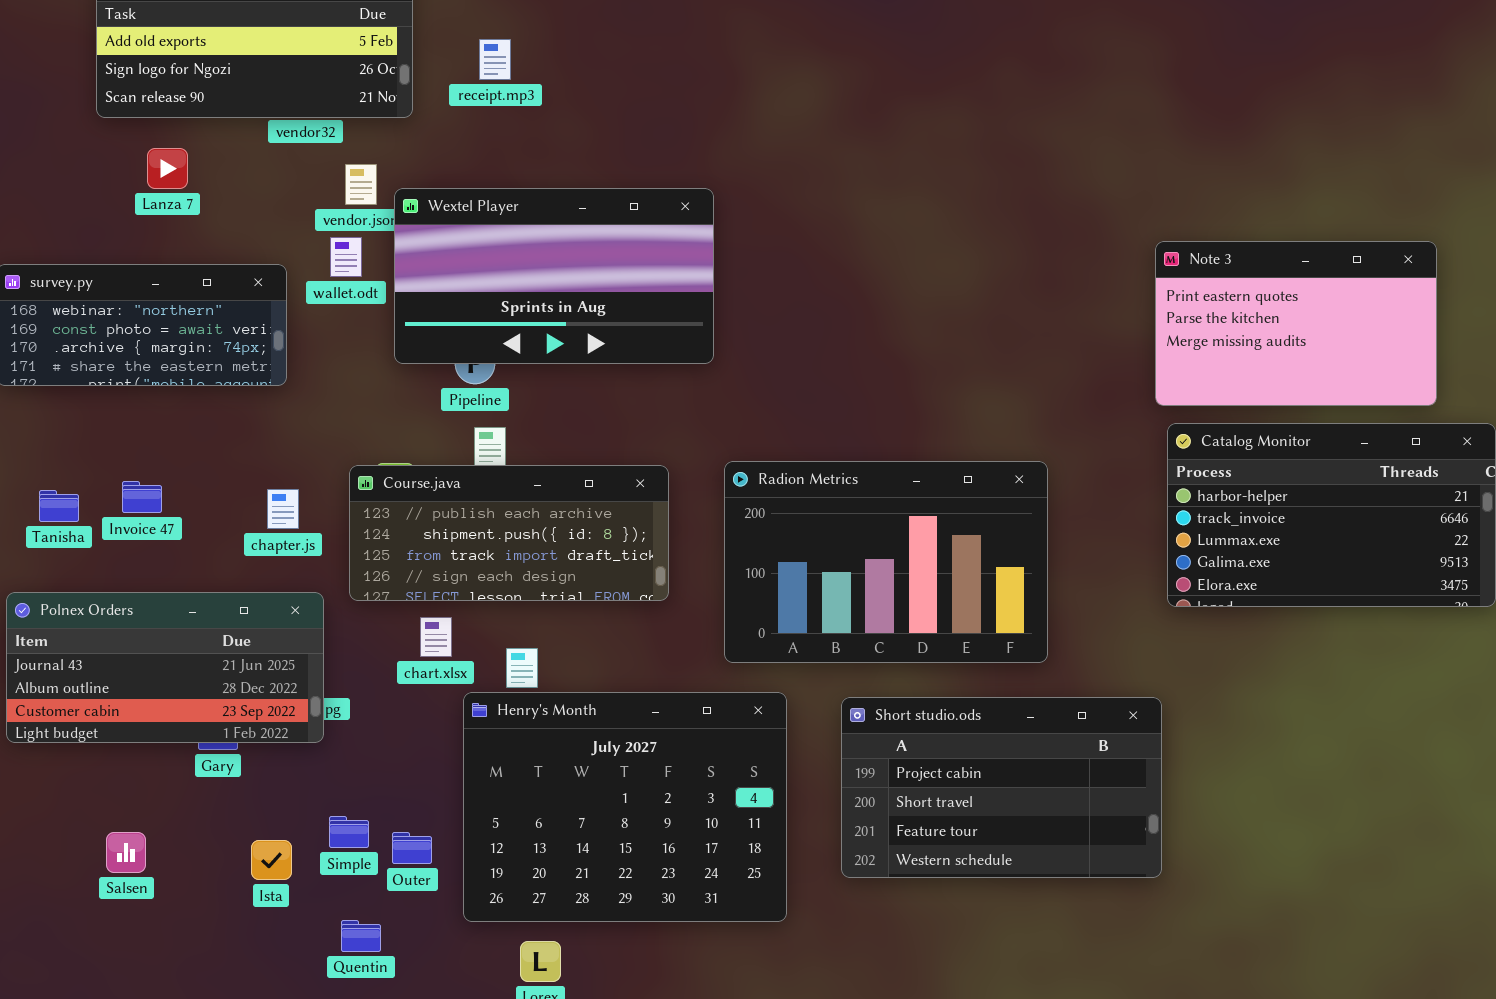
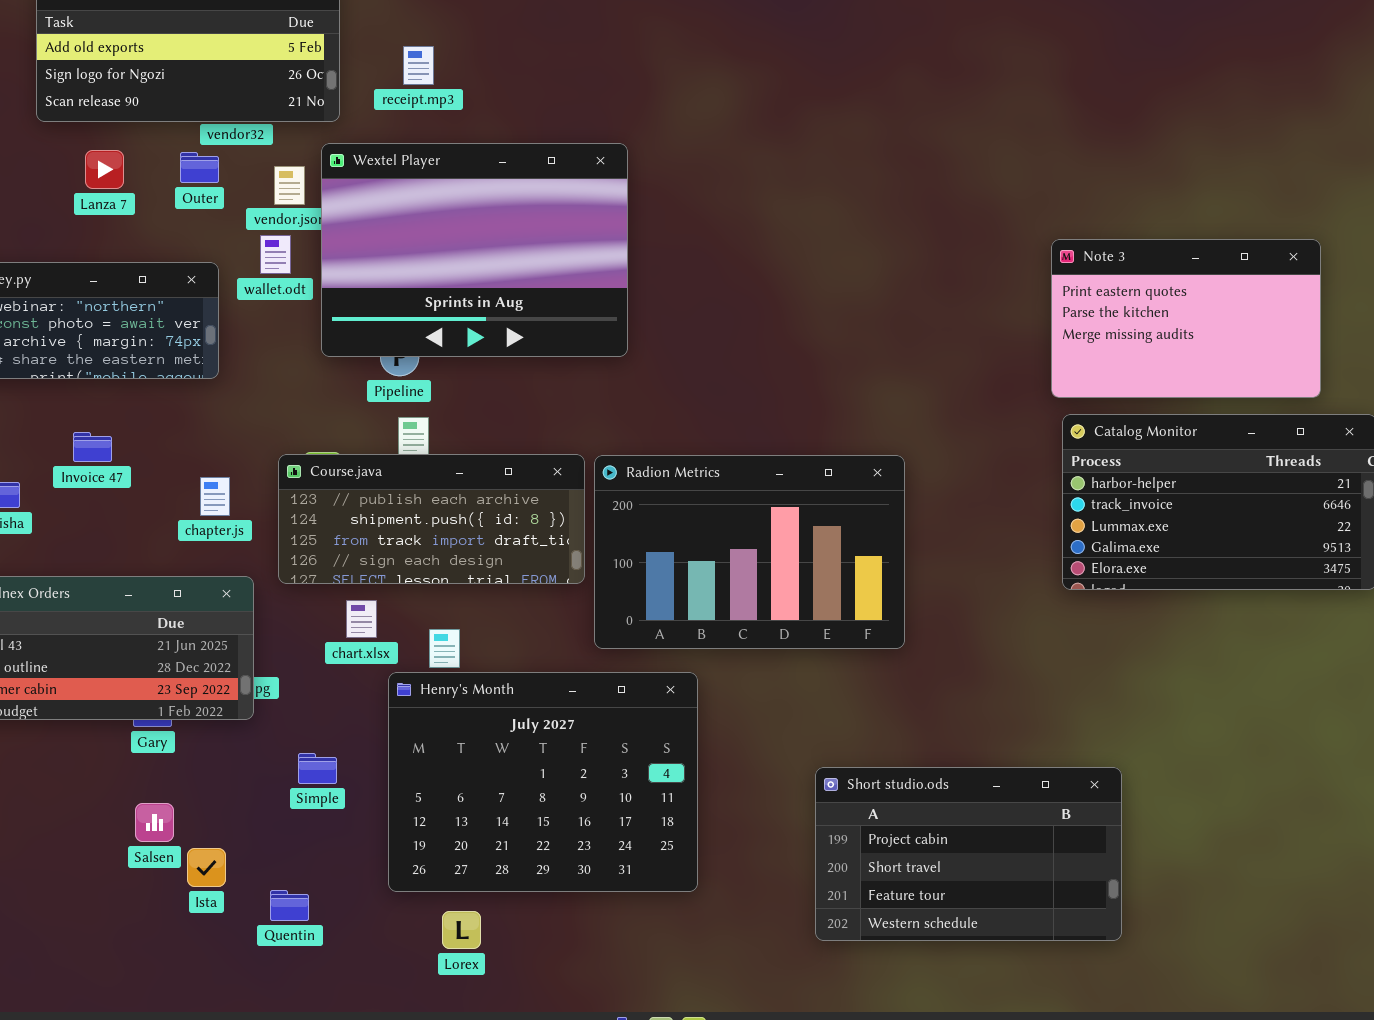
Wextel Player: [394,188,714,364] -> [321,143,628,357], resized
Radion Metrics: [724,461,1048,663] -> [594,455,905,649], moved
Invoice 47: [122,481,162,513] -> [73,432,112,462], moved
Short studio.ods: [841,697,1162,878] -> [815,767,1122,941], moved
Simple: [329,816,369,848] -> [298,753,337,784], moved
Salsen: [106,832,146,873] -> [135,803,174,842], moved
Outer: [392,832,432,864] -> [180,152,219,183], moved
Ista: [251,840,292,880] -> [187,848,226,887], moved

